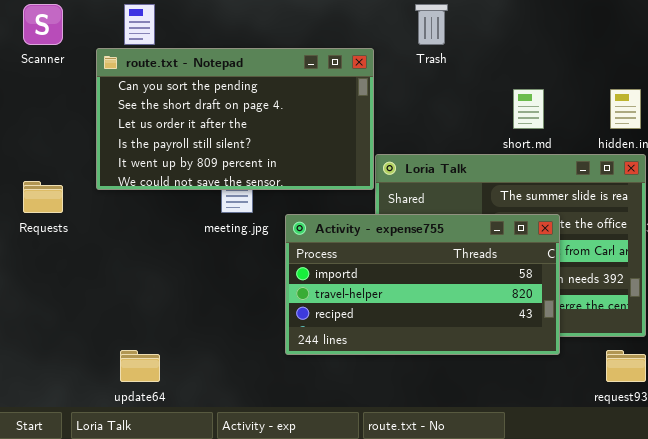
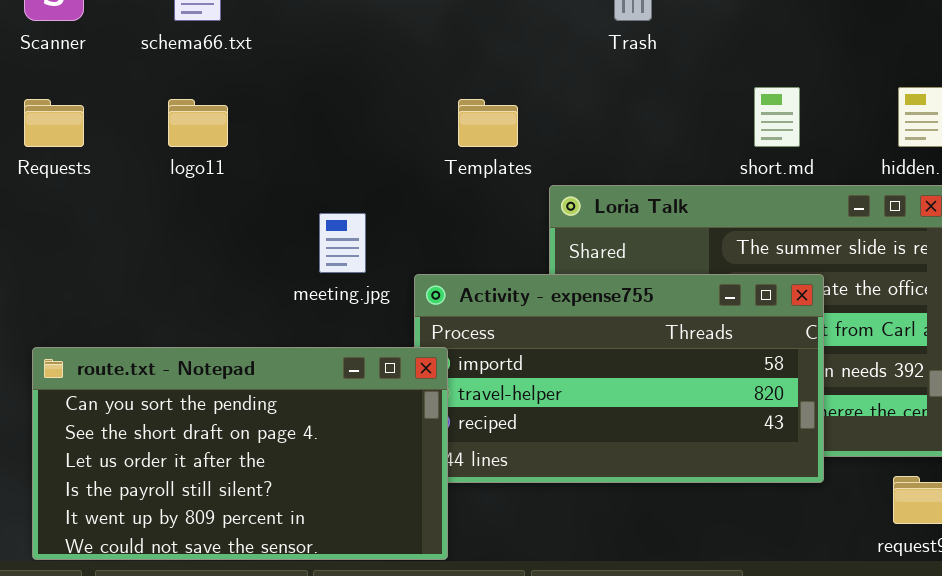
route.txt - Notepad: [96,48,374,190] -> [32,347,448,560], moved
Requests: [23,181,63,213] -> [24,99,84,147], moved

